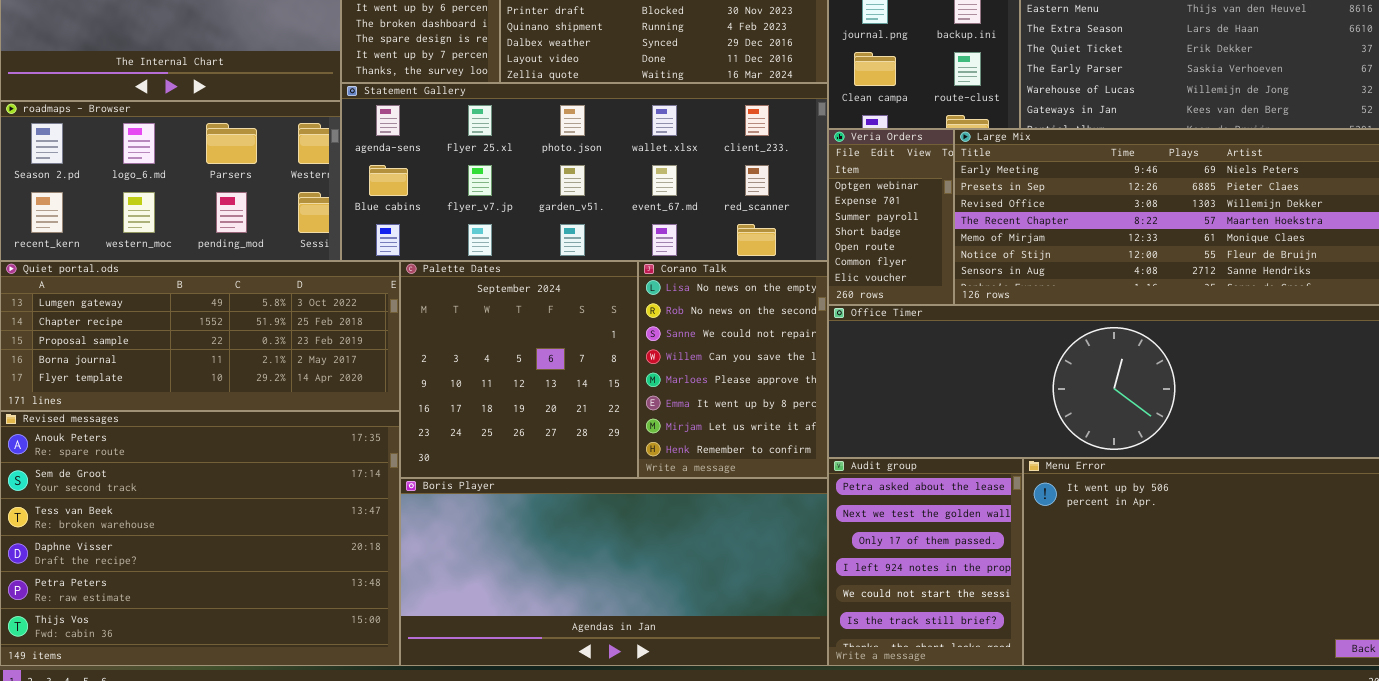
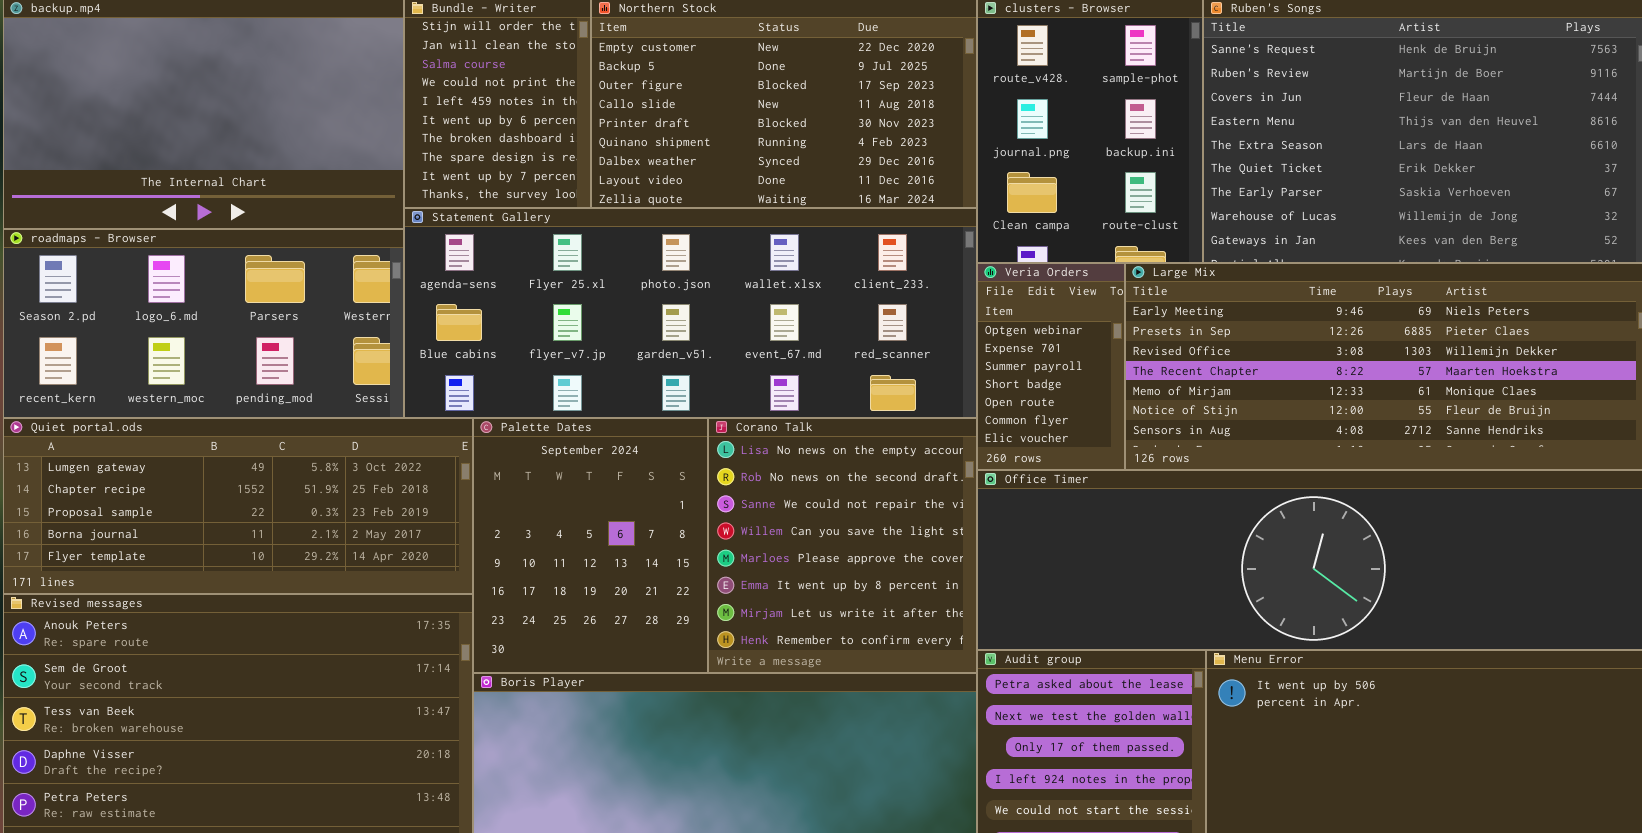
Palette Dates: [400,261,638,478] -> [473,418,708,673], resized
Corano Talk: [638,261,828,478] -> [708,418,977,673], resized

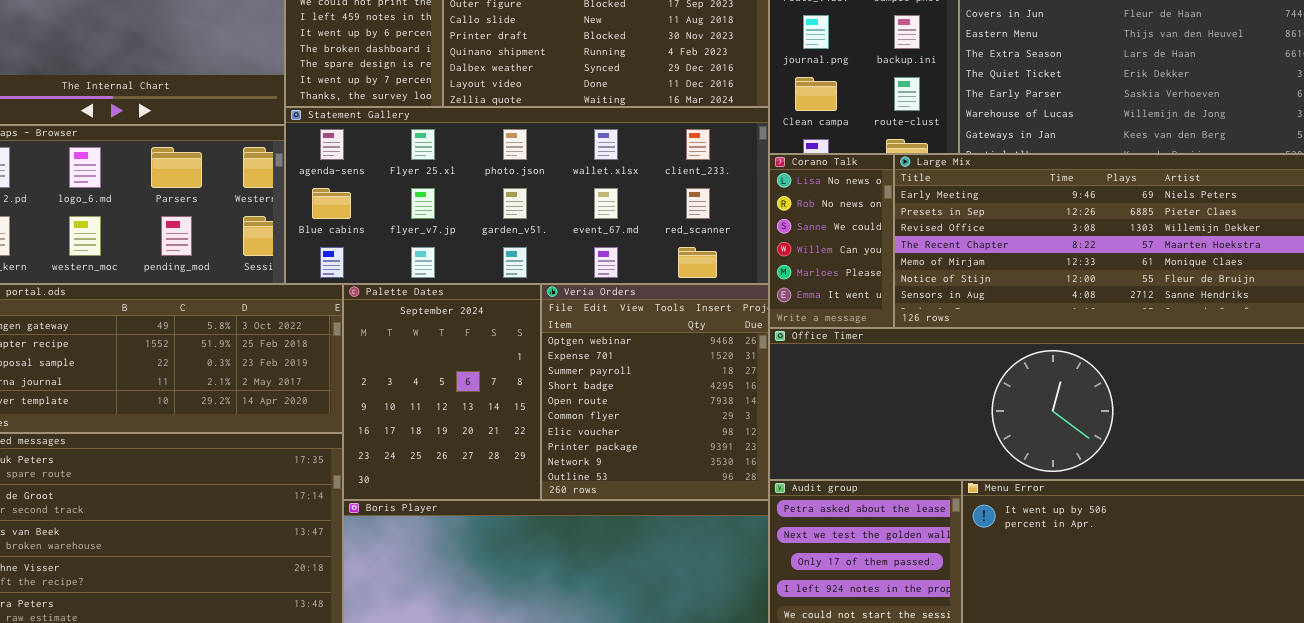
Veria Orders: [977,263,1125,470] -> [541,284,769,500], moved, resized
Corano Talk: [708,418,977,673] -> [769,154,894,328], moved, resized

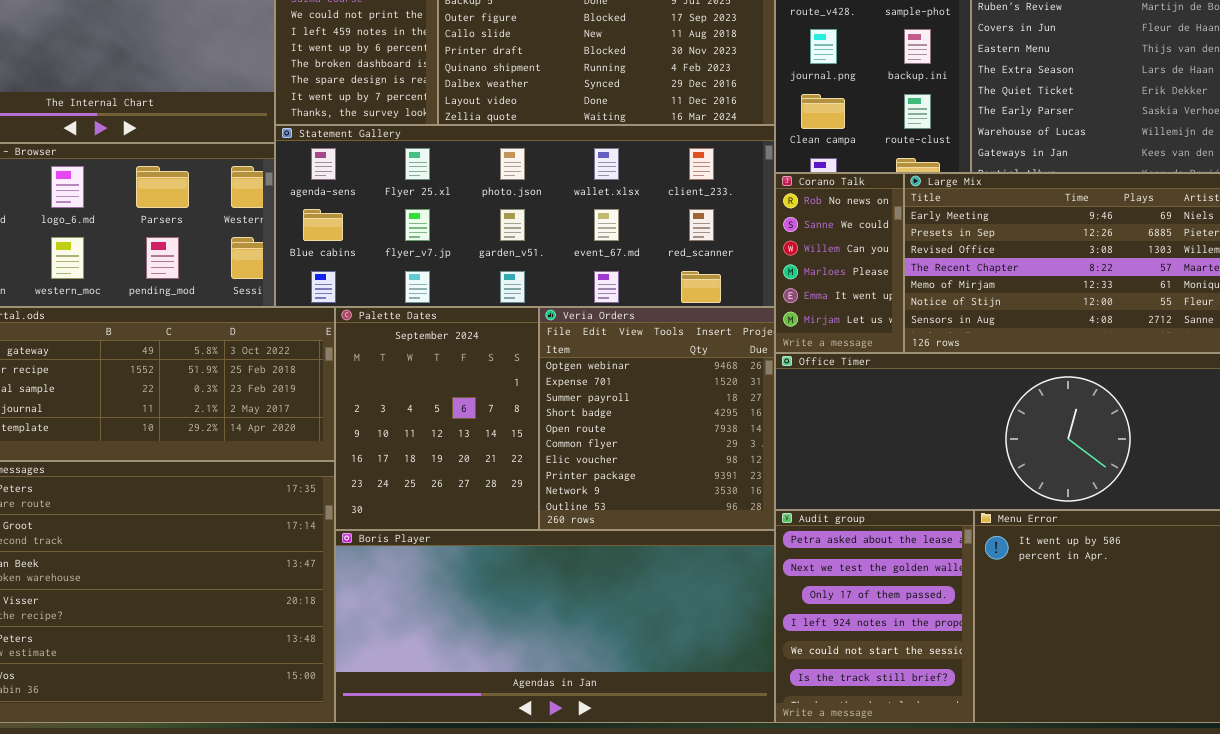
Corano Talk: [769,154,894,328] -> [775,173,904,353], scrolled down 1 row

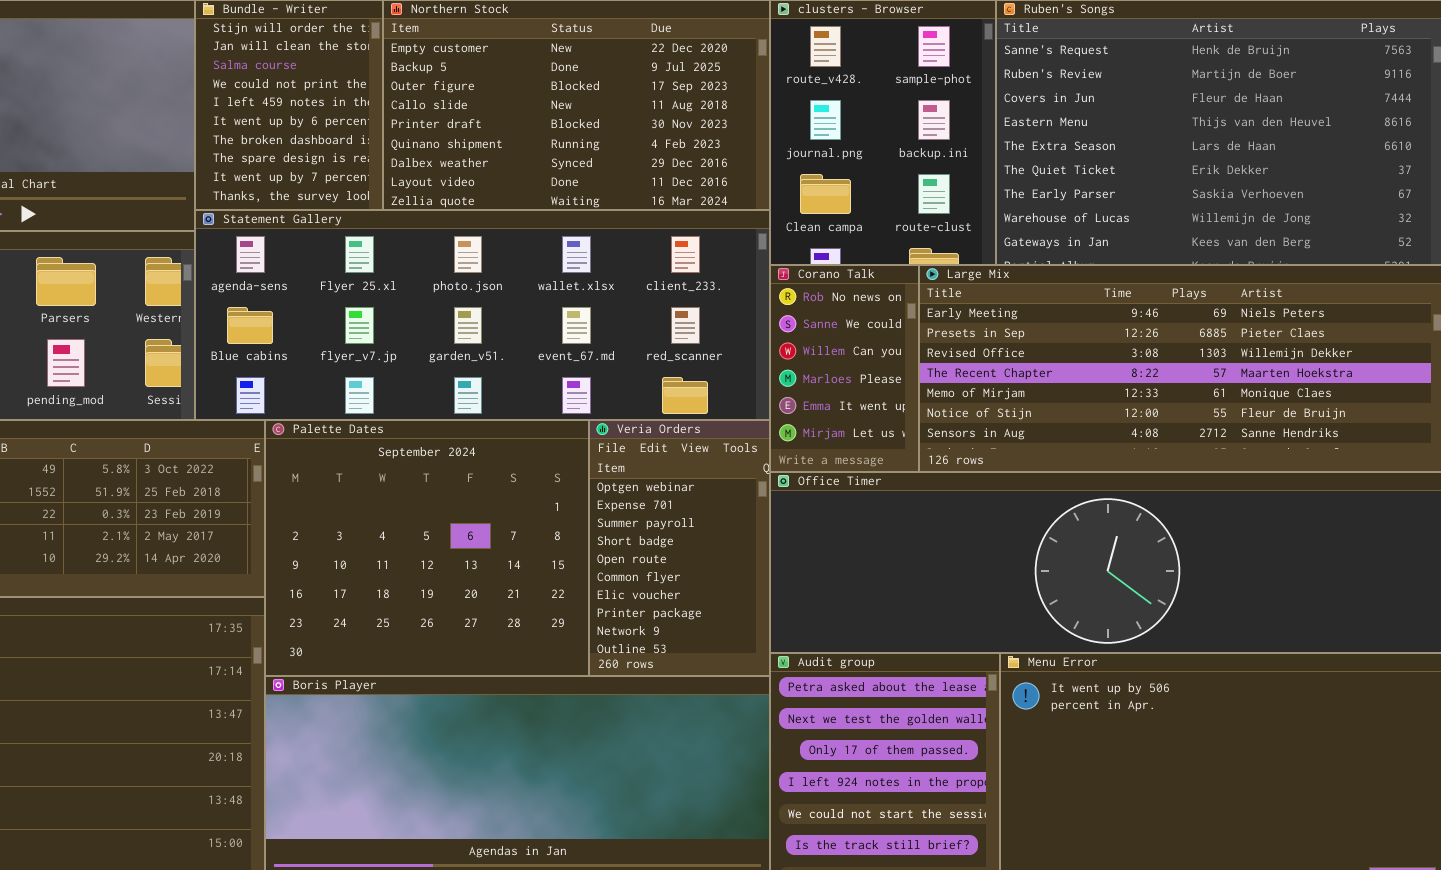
Palette Dates: [335,307,539,530] -> [265,420,589,676], resized
Veria Orders: [539,307,775,530] -> [589,420,770,676], resized

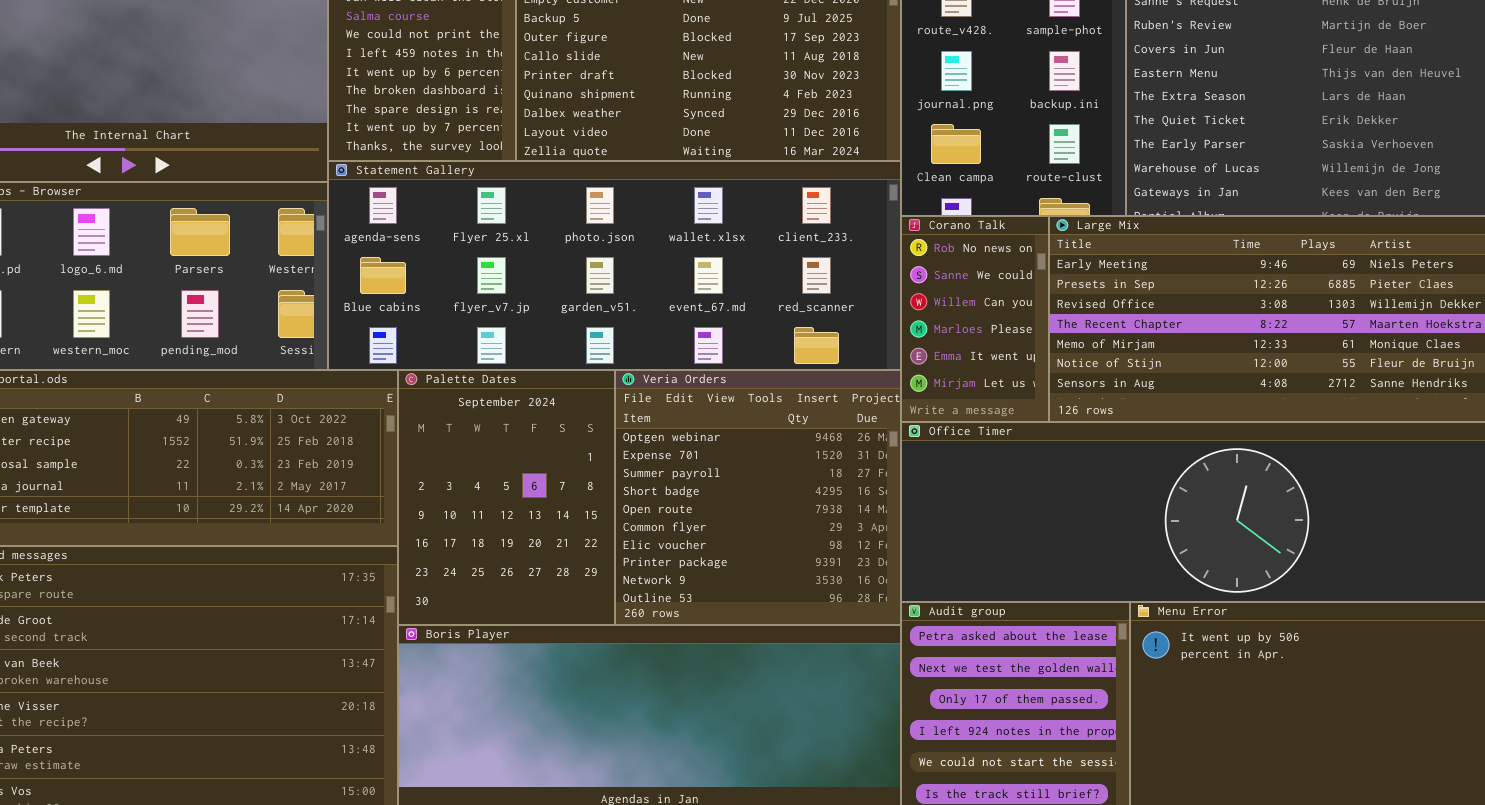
Palette Dates: [265,420,589,676] -> [398,370,615,625], resized
Veria Orders: [589,420,770,676] -> [615,370,901,625], resized

